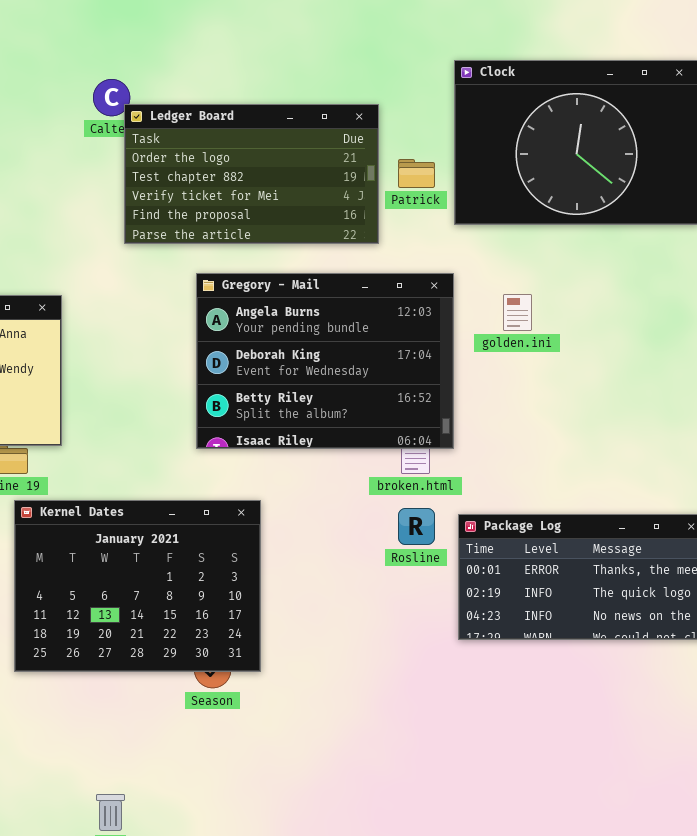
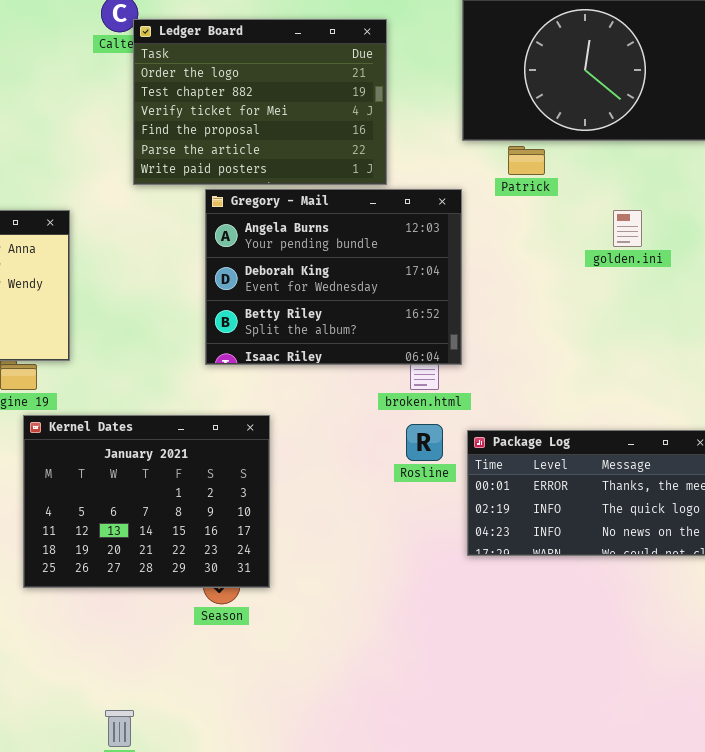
Ledger Board: [124,104,379,244] -> [133,19,387,185], resized
Patrick: [398,159,435,188] -> [508,146,545,175], moved
golden.ini: [503,294,532,331] -> [613,210,642,247], moved

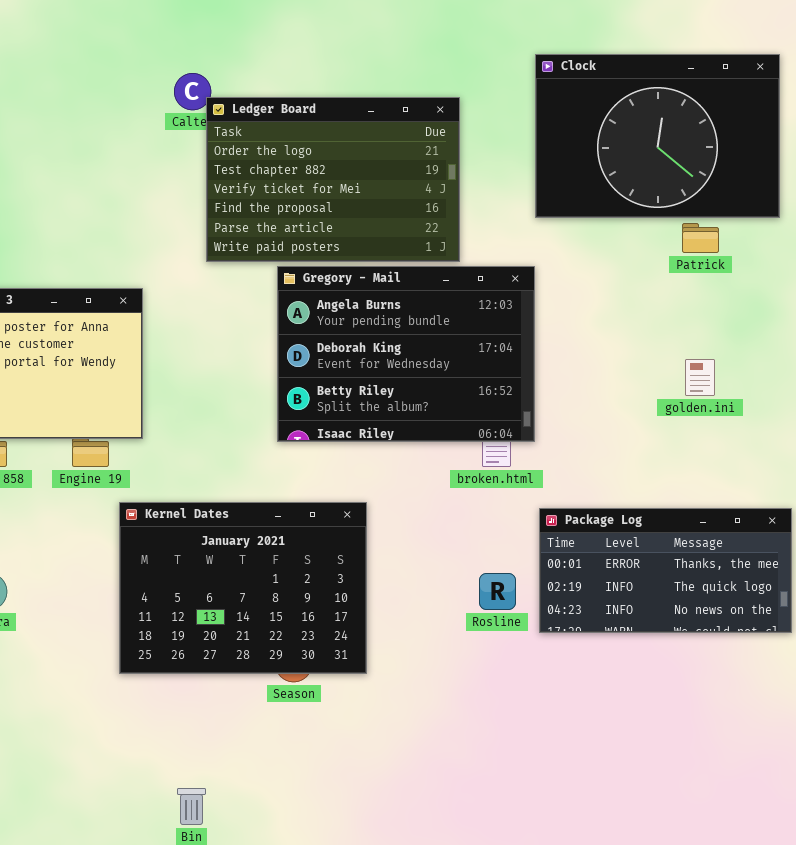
Patrick: [508,146,545,175] -> [682,223,719,253], moved
golden.ini: [613,210,642,247] -> [685,359,715,396], moved
Kernel Dates: [23,415,270,588] -> [119,502,367,674], moved
Rosline: [406,424,443,461] -> [479,573,516,610], moved

